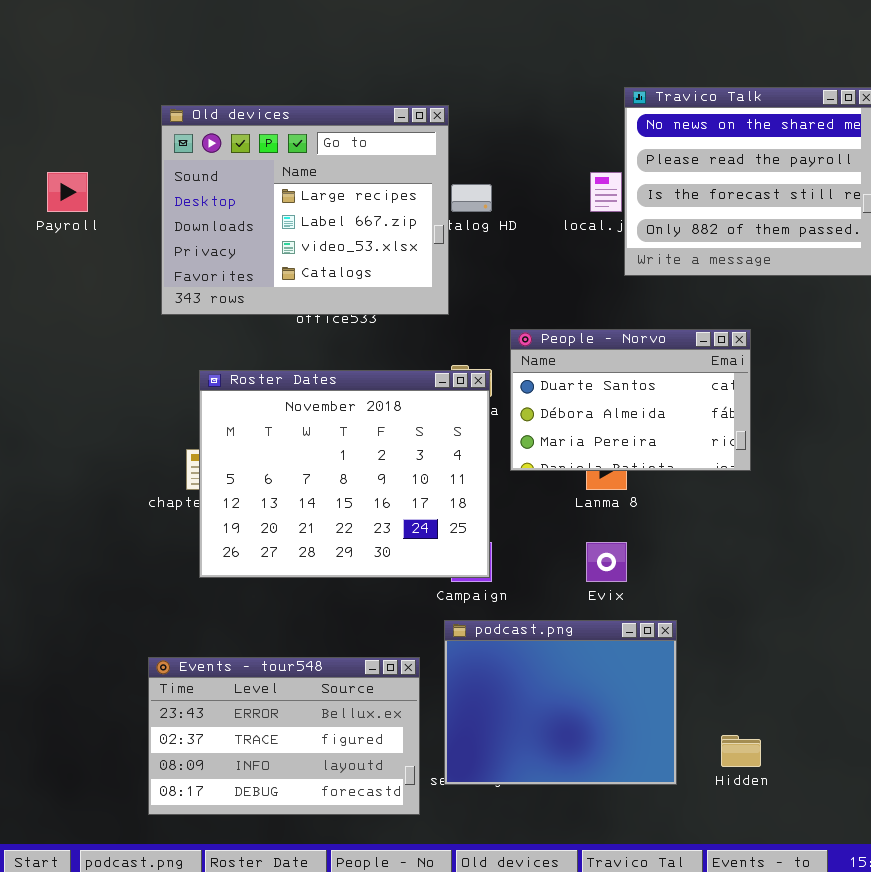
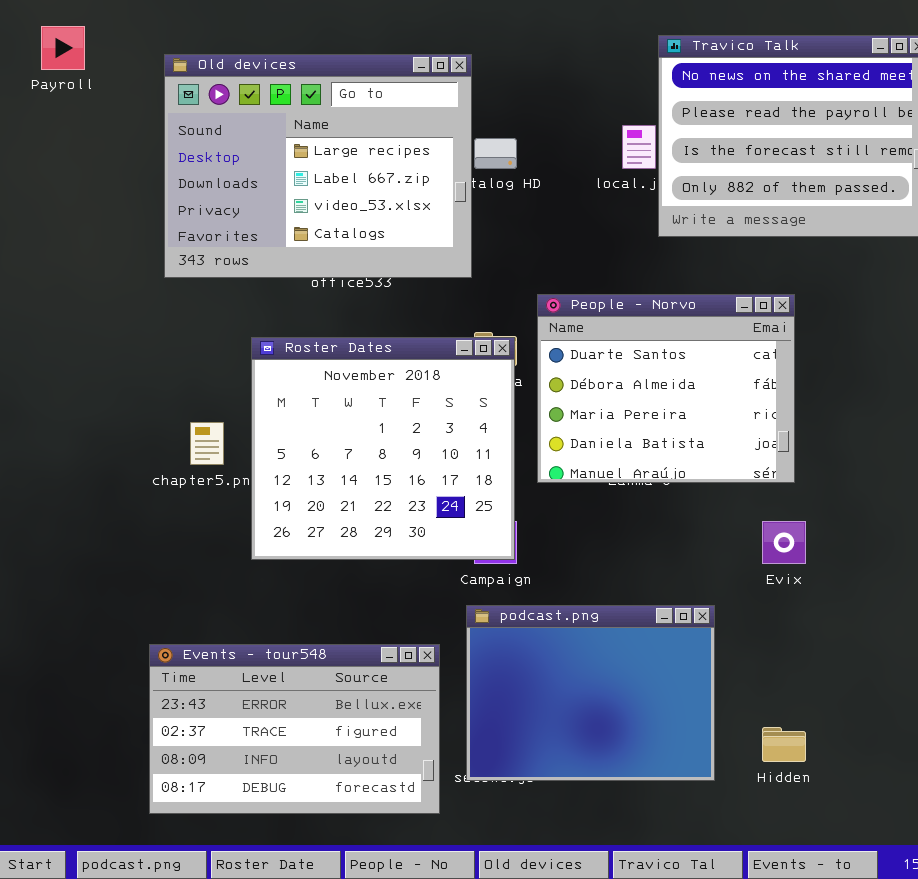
Payroll: [47,172,88,212] -> [41,26,85,70], moved
People - Norvo: [510,329,751,471] -> [537,294,795,483], resized
Roster Dates: [199,370,490,578] -> [251,337,515,560], resized
Evix: [586,542,627,582] -> [762,521,806,564], moved

